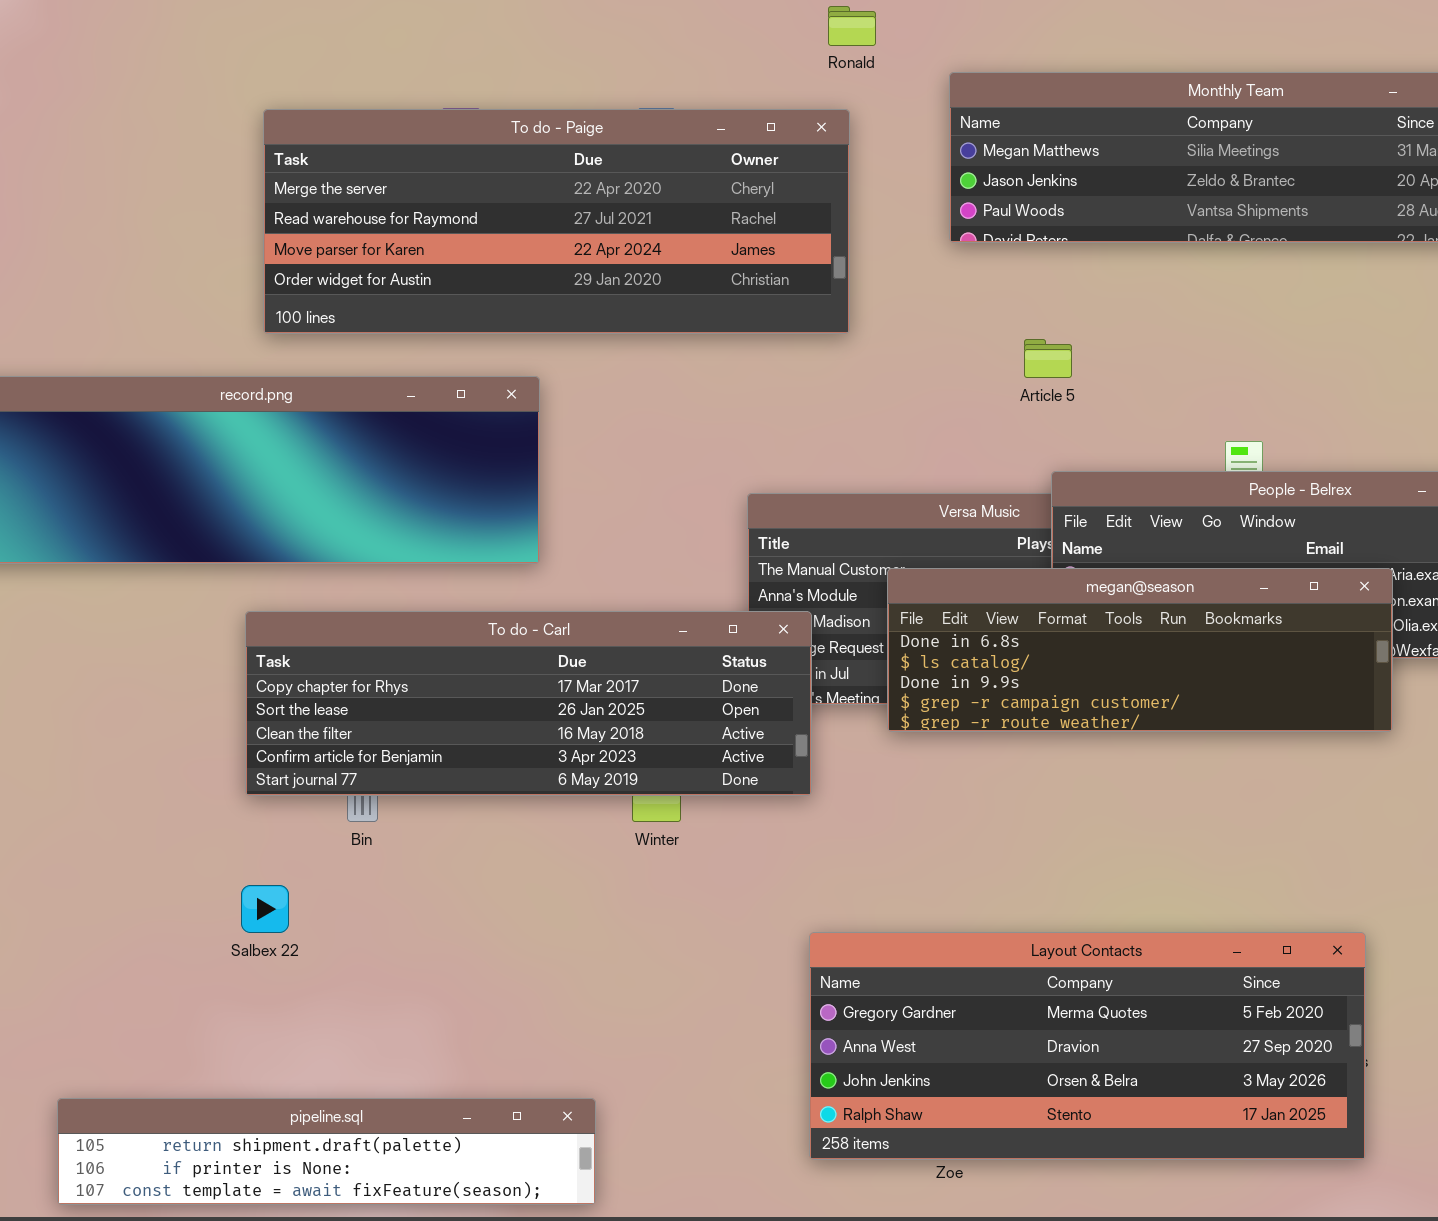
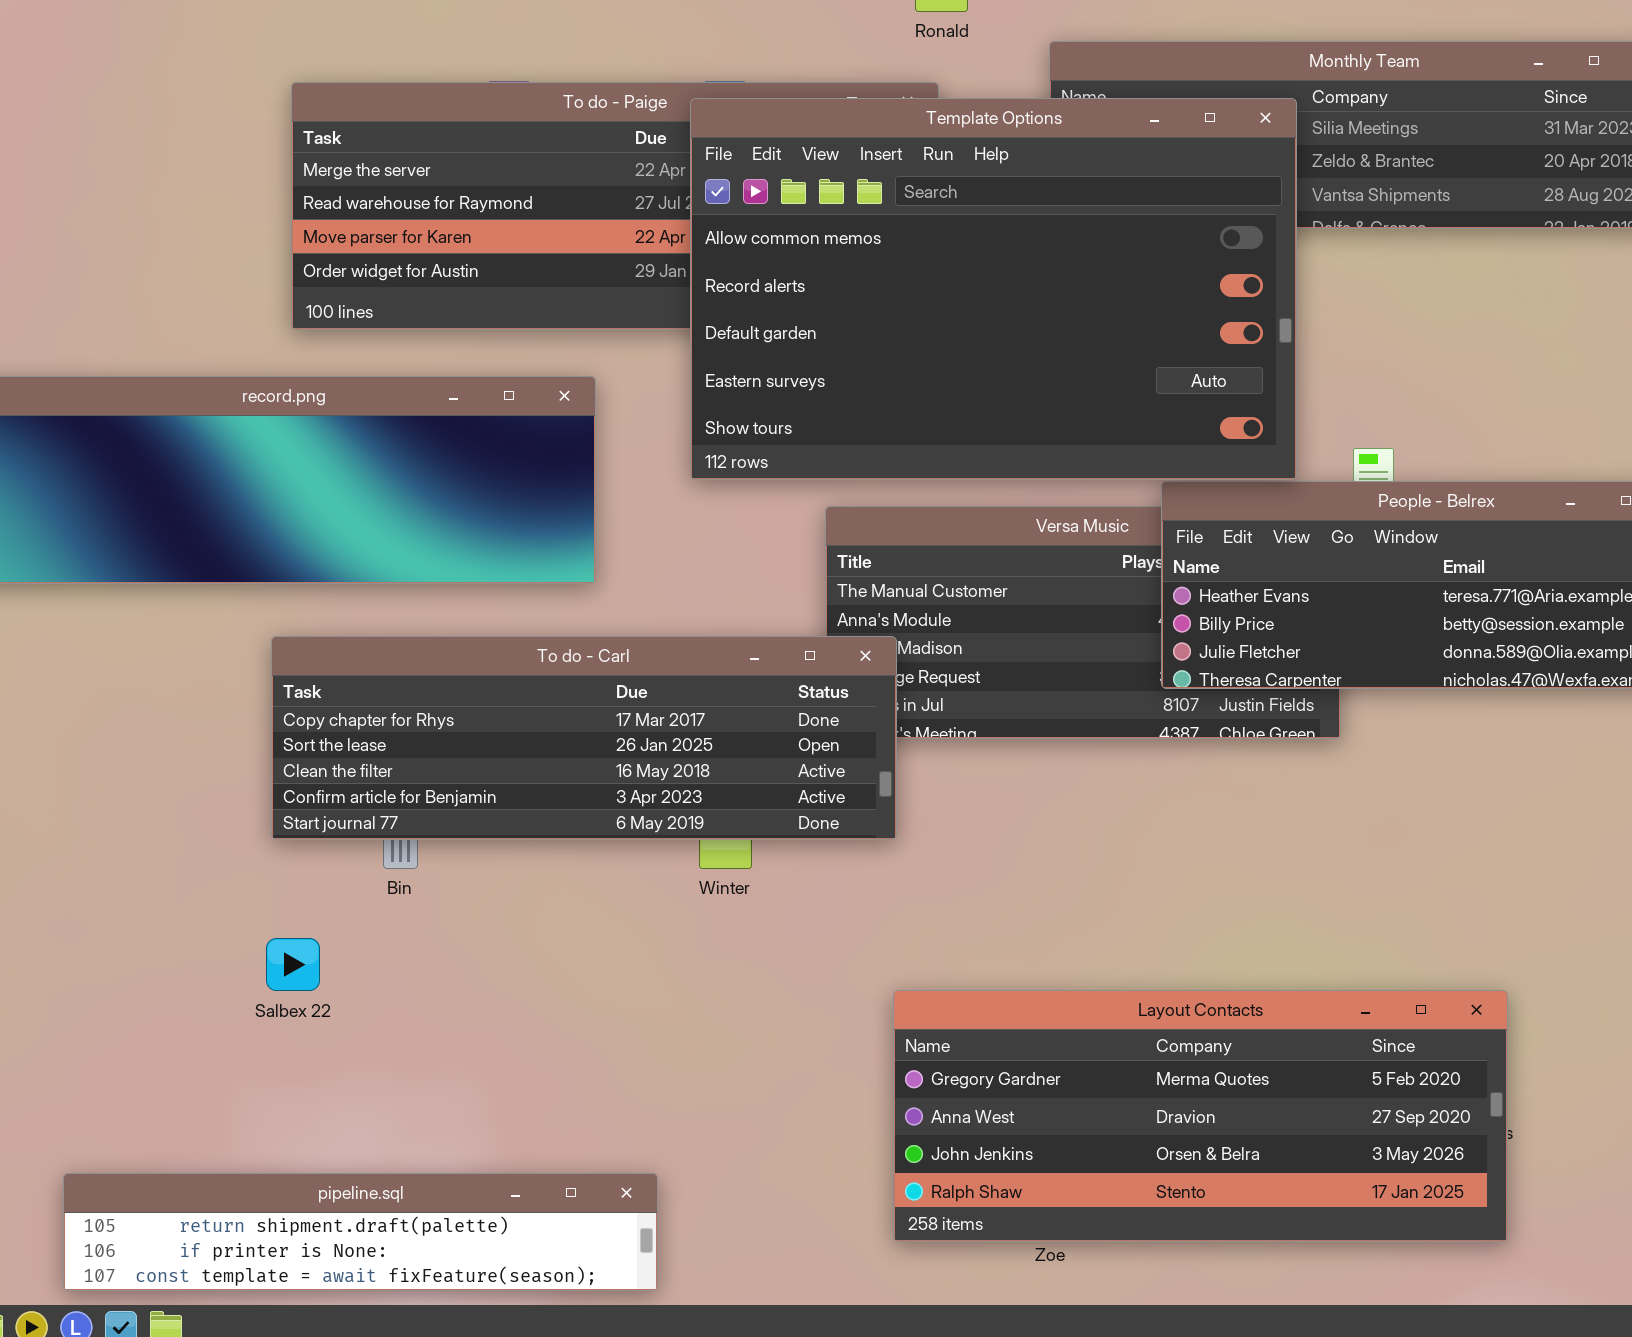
Template Options: none -> [690,98,1297,480], opened
megan@season: [887,568,1393,732] -> none, closed

